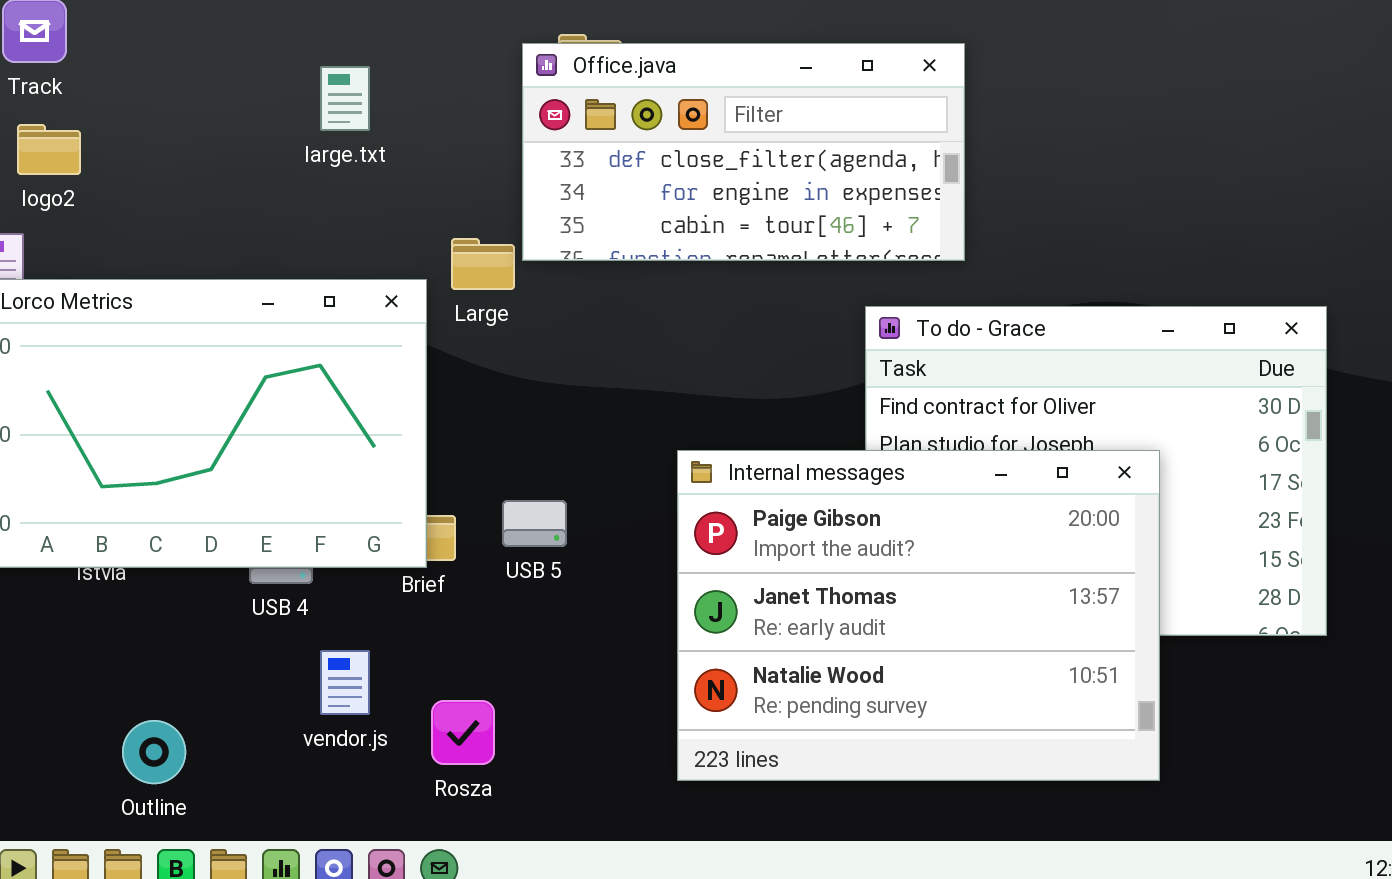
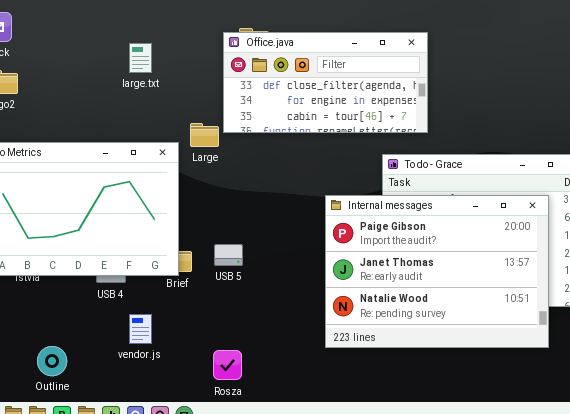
Internal messages: [677,450,1160,781] -> [325,195,549,348], moved
Rosza: [431,700,495,765] -> [213,350,242,380], moved

